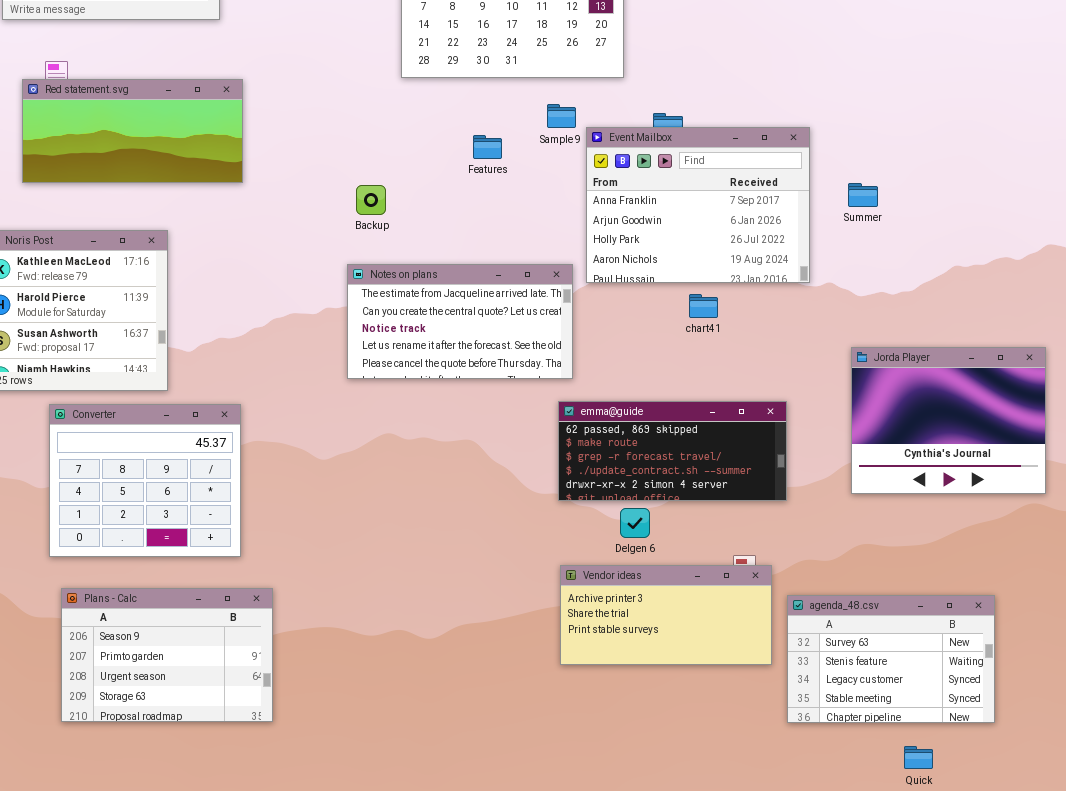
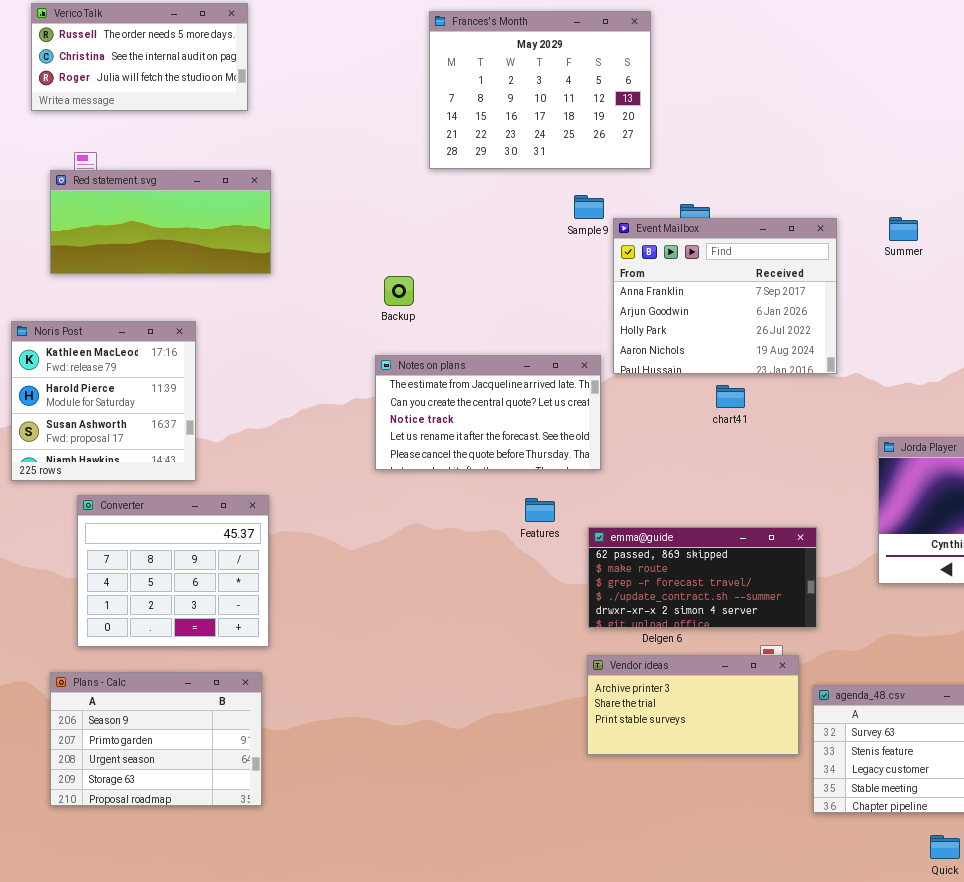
Features: [473,135,502,159] -> [525,498,555,522], moved
Summer: [848,183,878,207] -> [889,217,918,241], moved
emma@guide: [558,401,787,501] -> [588,527,817,628], moved
Plans - Calc: [61,588,273,722] -> [50,672,262,806], moved

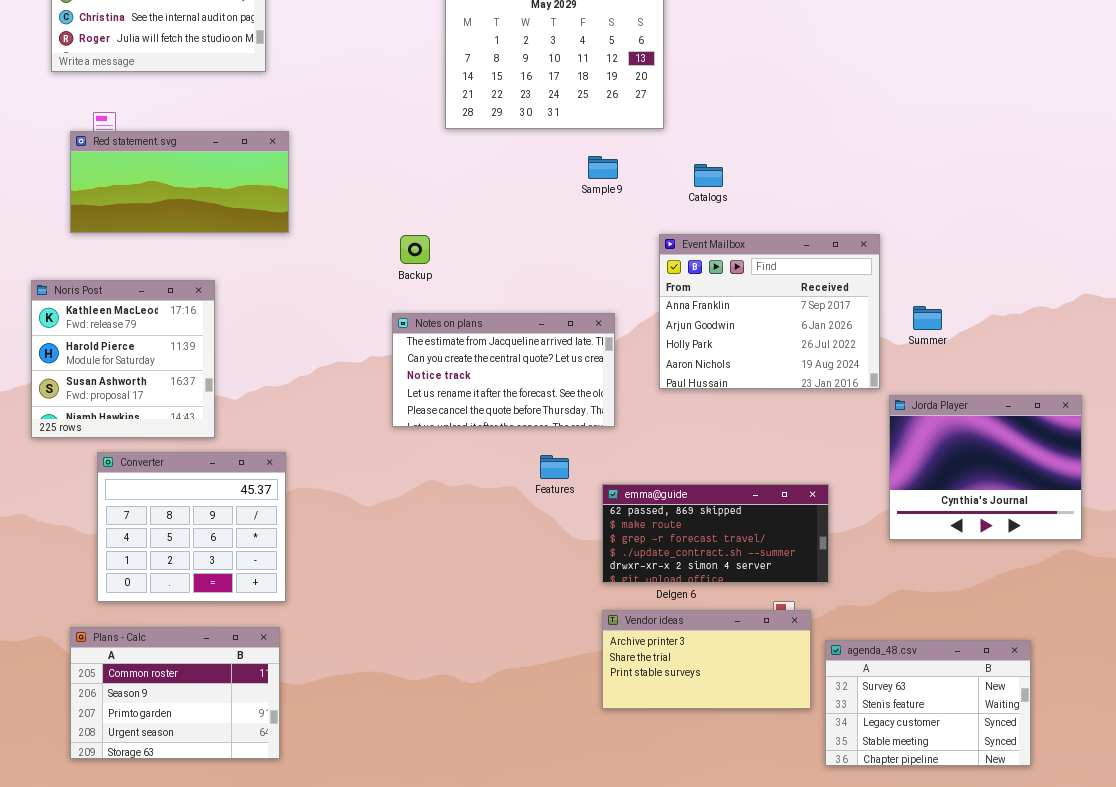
Summer: [889,217,918,241] -> [913,306,942,330], moved
Event Mailbox: [613,218,837,374] -> [659,234,880,389], moved
Plans - Calc: [50,672,262,806] -> [70,627,280,759], scrolled up 1 row

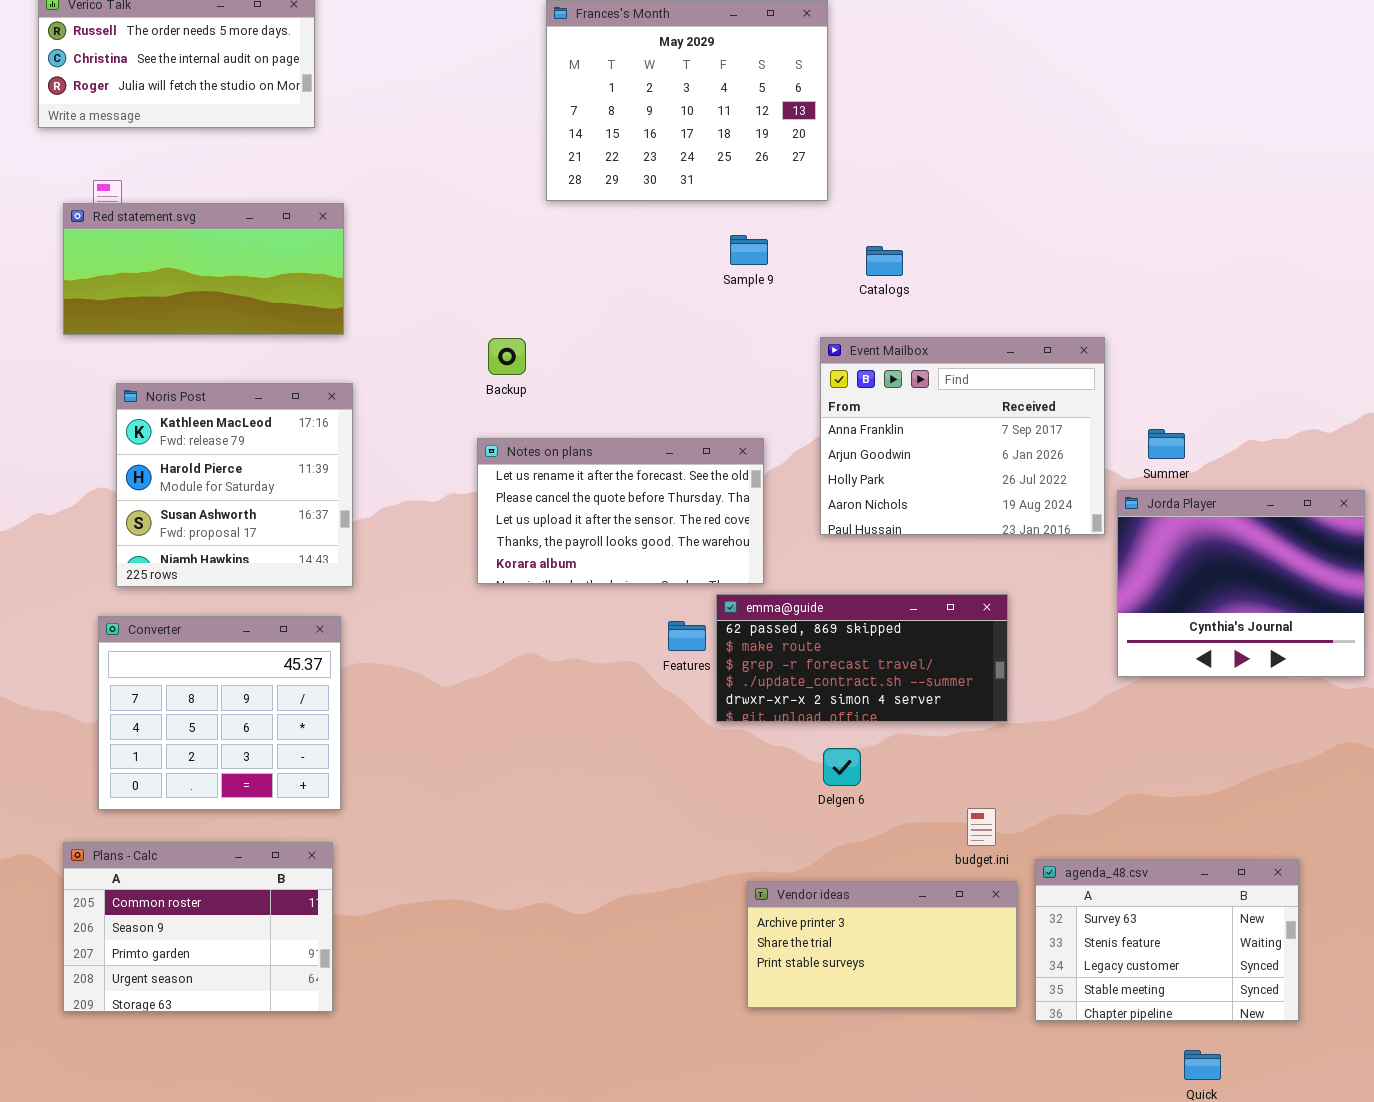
Noris Post: [31,280,215,438] -> [116,383,353,587], moved
Notes on plans: [392,313,615,427] -> [477,438,764,584], scrolled down 3 rows
Jorda Player: [889,395,1082,540] -> [1117,490,1365,677], moved
emma@guide: [602,484,829,583] -> [716,594,1008,722], moved
Vendor ideas: [602,610,811,709] -> [747,881,1017,1008], moved

